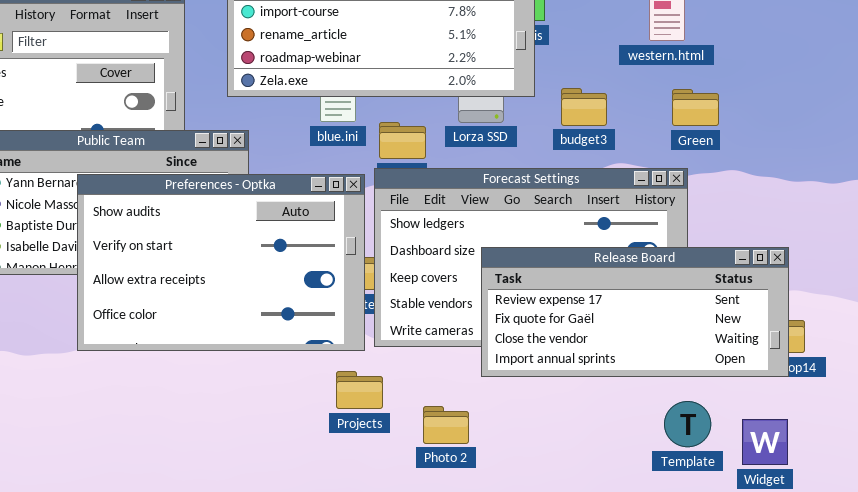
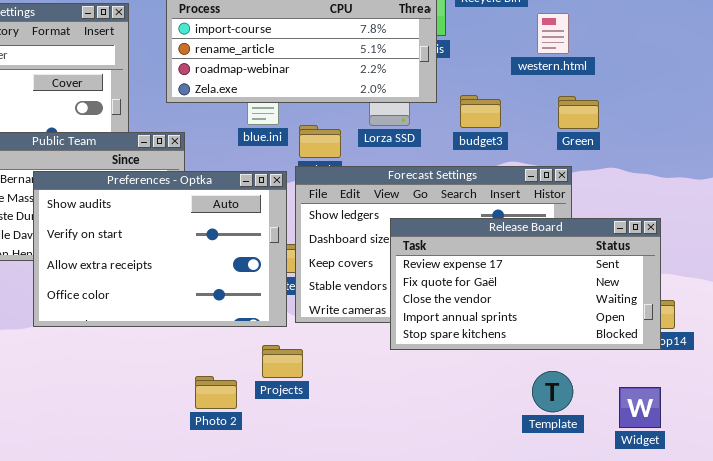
Release Board: [481,247,789,377] -> [390,218,661,350], resized
Template: [664,401,711,447] -> [532,371,573,412], moved
Photo 2: [423,406,469,444] -> [195,376,237,409], moved

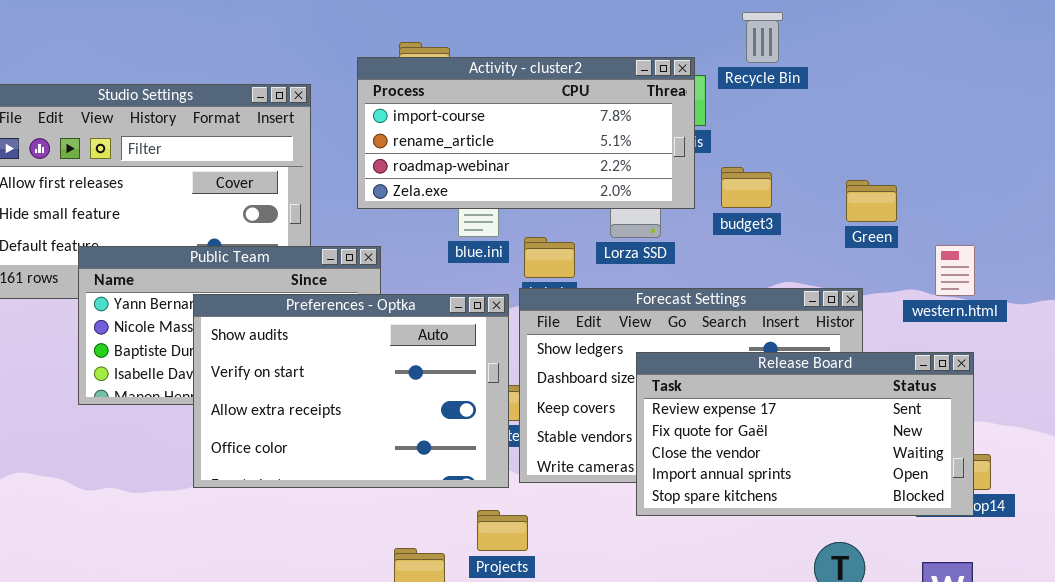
western.html: [537,13,569,54] -> [935,245,975,296], moved
budget3: [460,95,501,128] -> [721,167,772,208], moved
Green: [558,96,599,129] -> [846,180,897,222], moved

